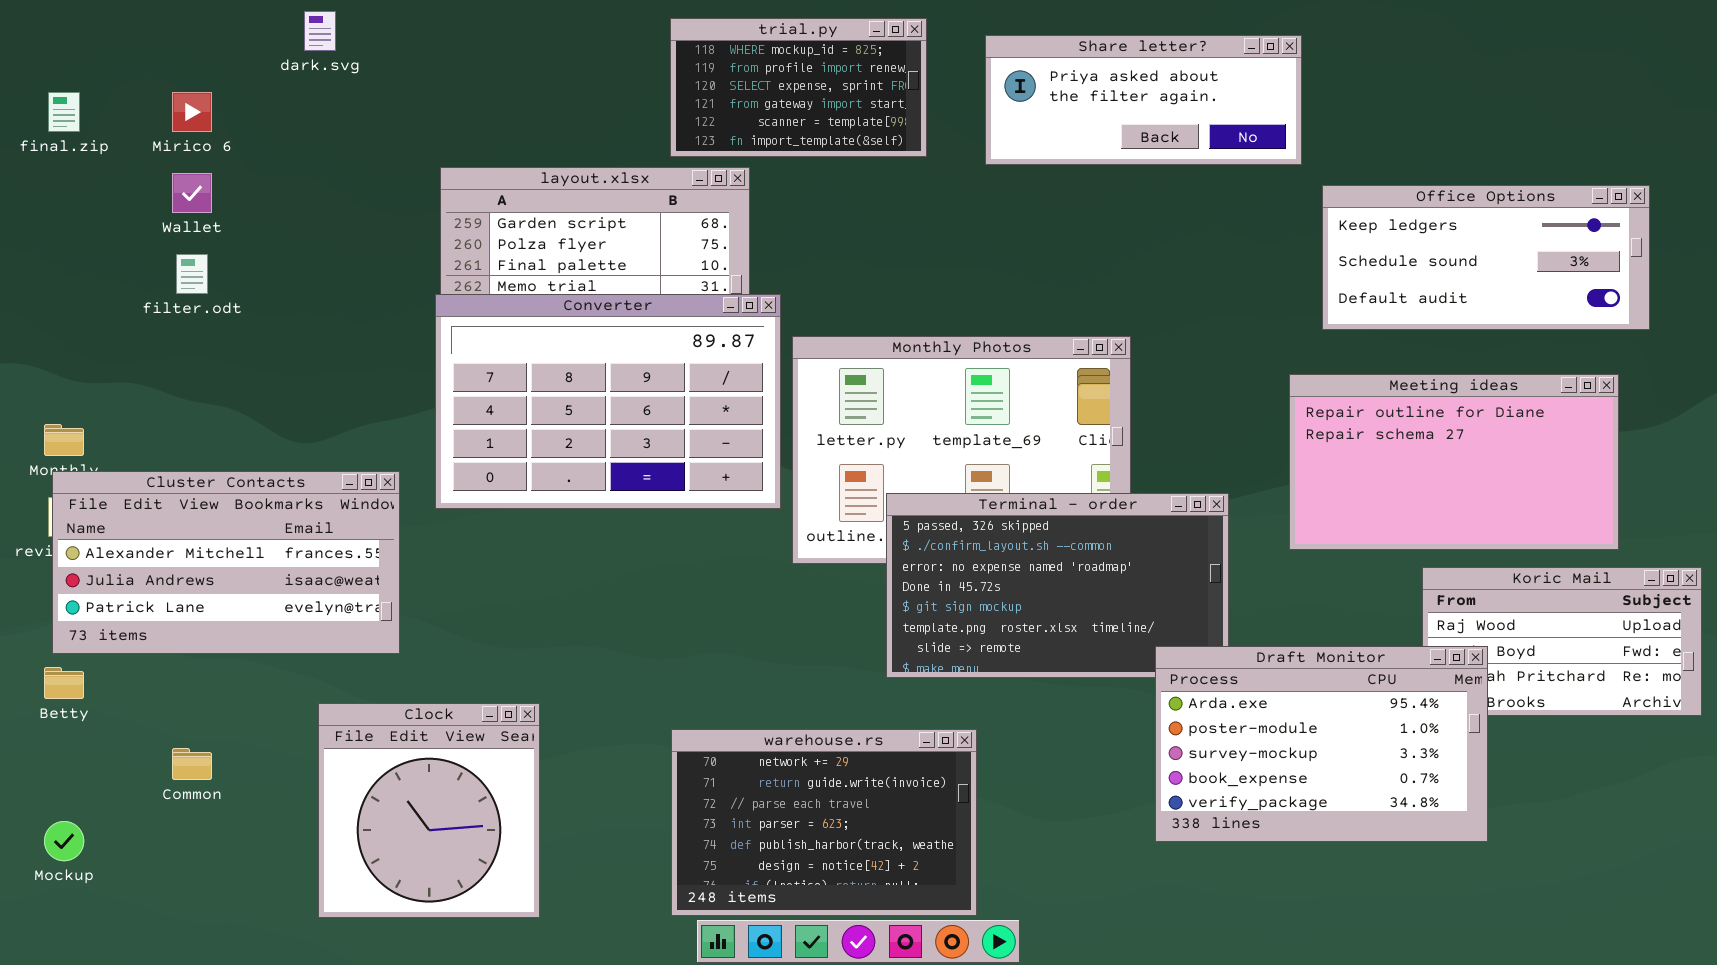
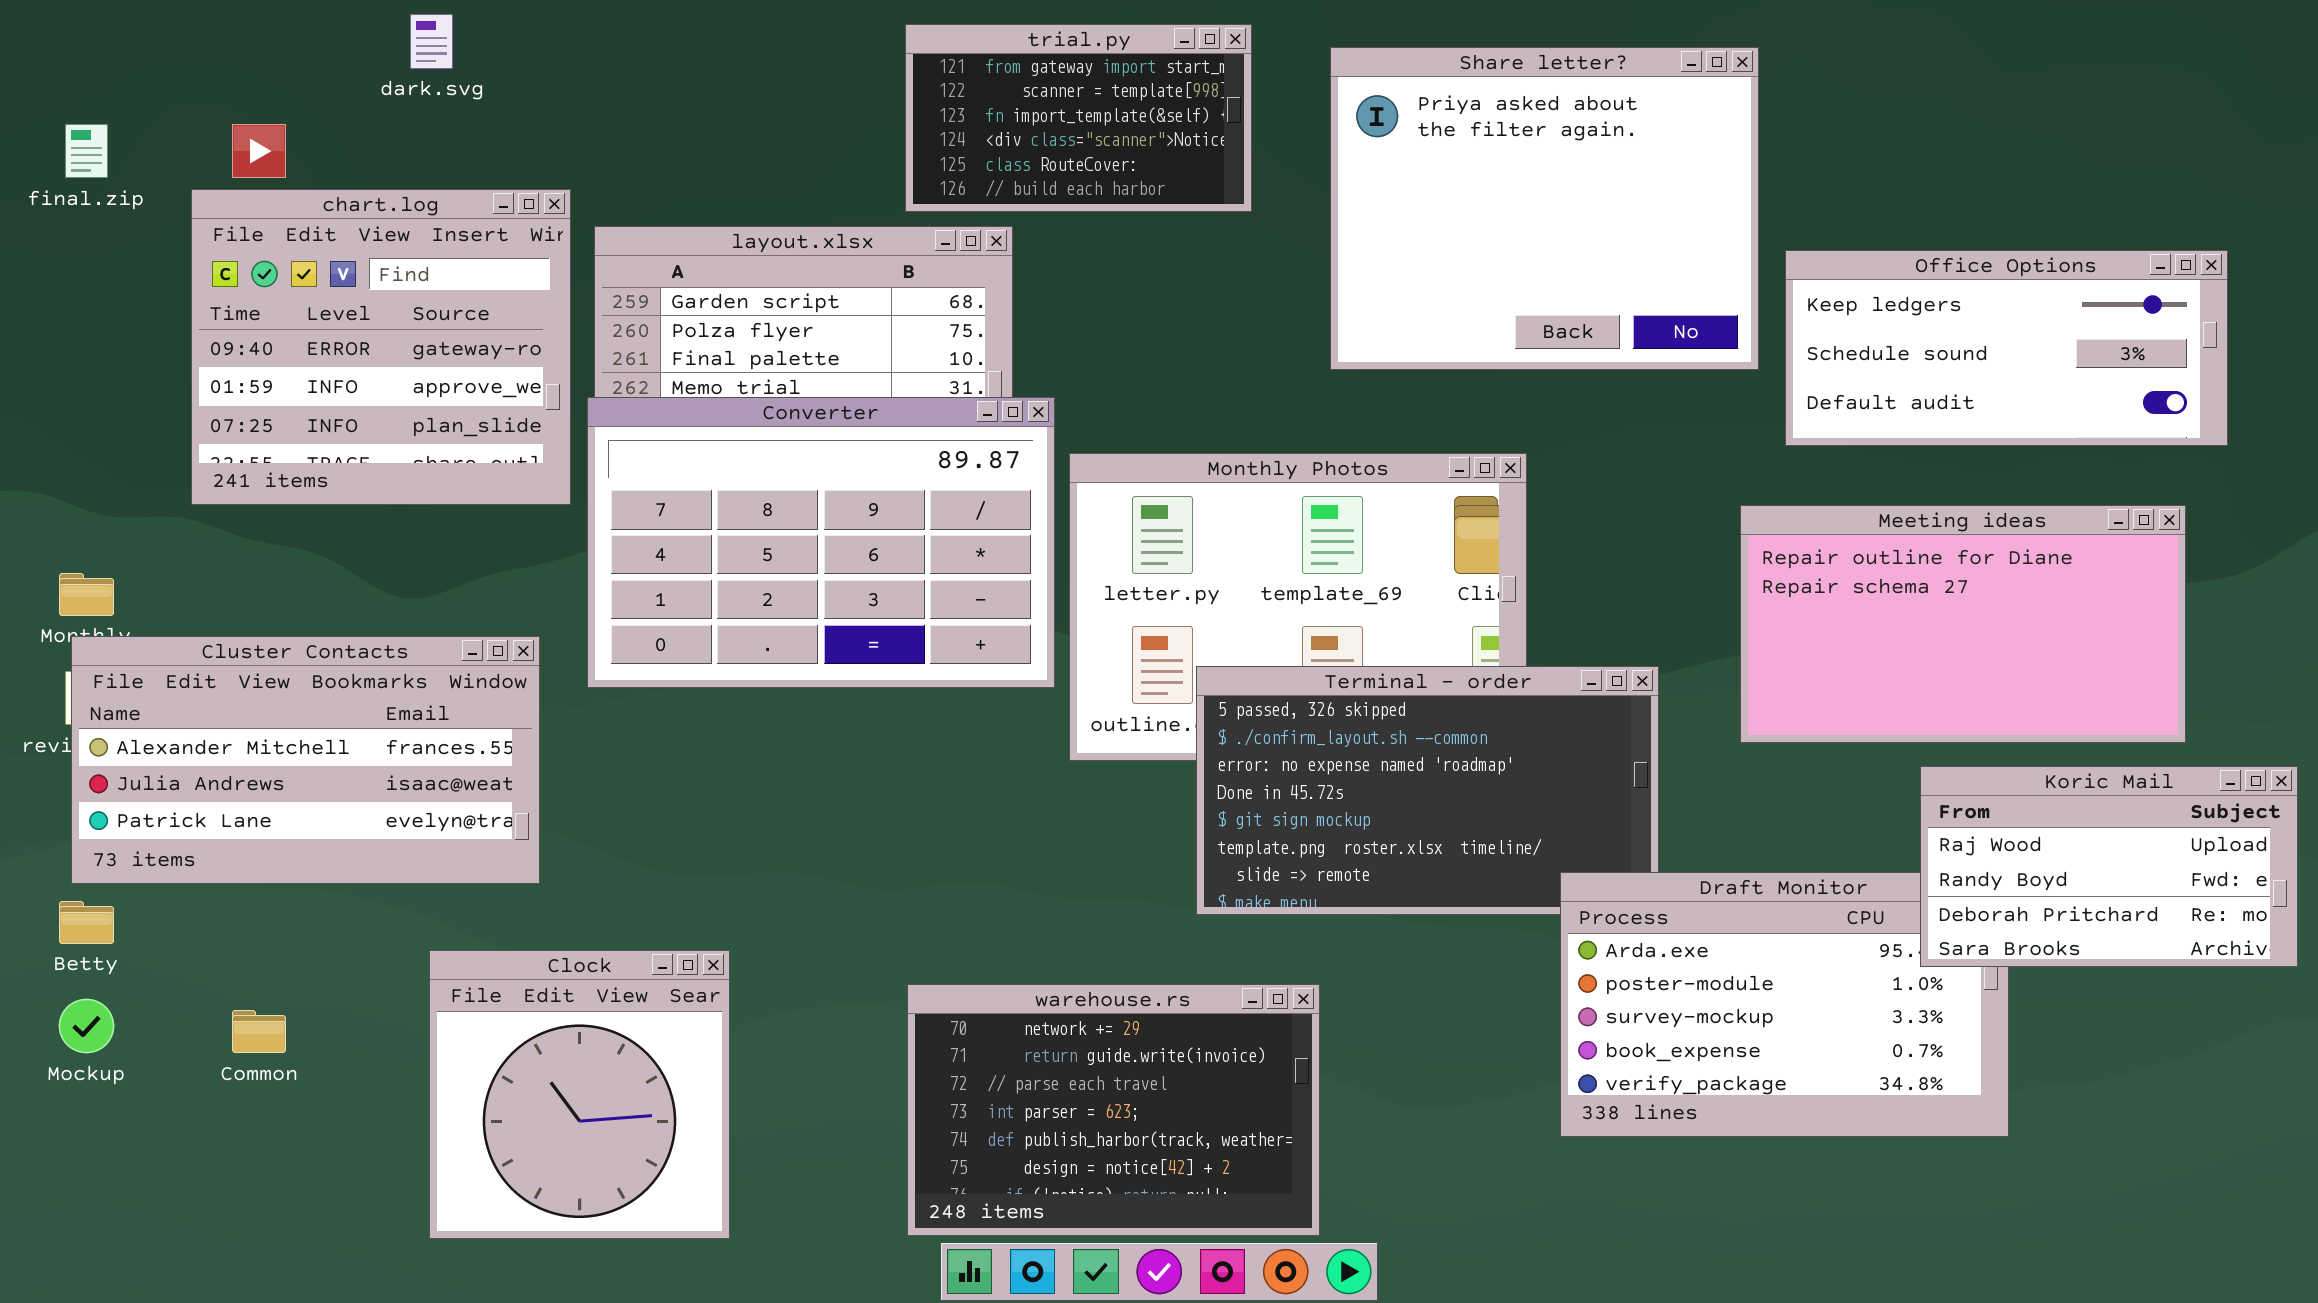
trial.py: [670,18,927,157] -> [905,24,1252,212], scrolled down 3 rows
Share letter?: [985,35,1302,165] -> [1330,47,1759,370], resized
chart.log: none -> [191,189,571,505], opened
Koric Mail: [1422,567,1702,716] -> [1920,766,2298,967], raised
Mockup: [44,821,84,861] -> [59,999,114,1053], moved

